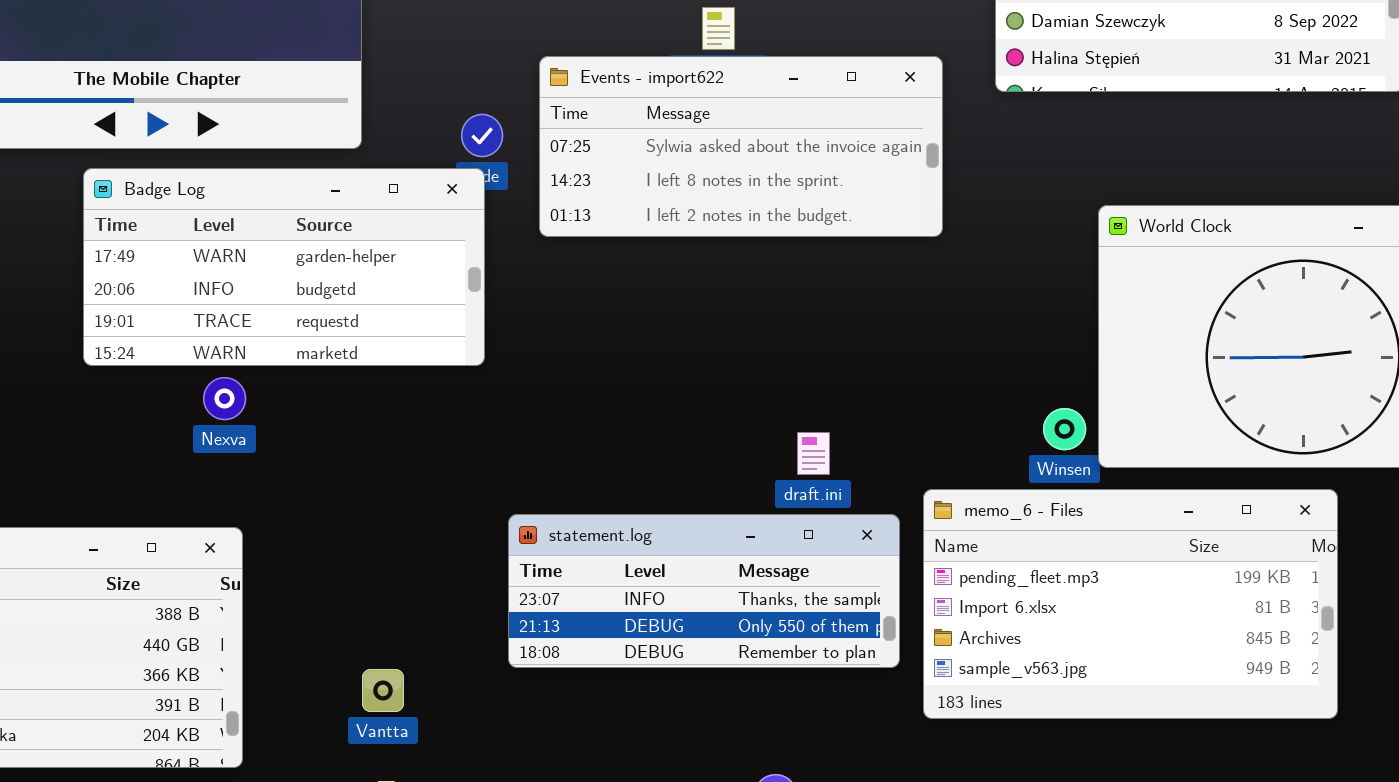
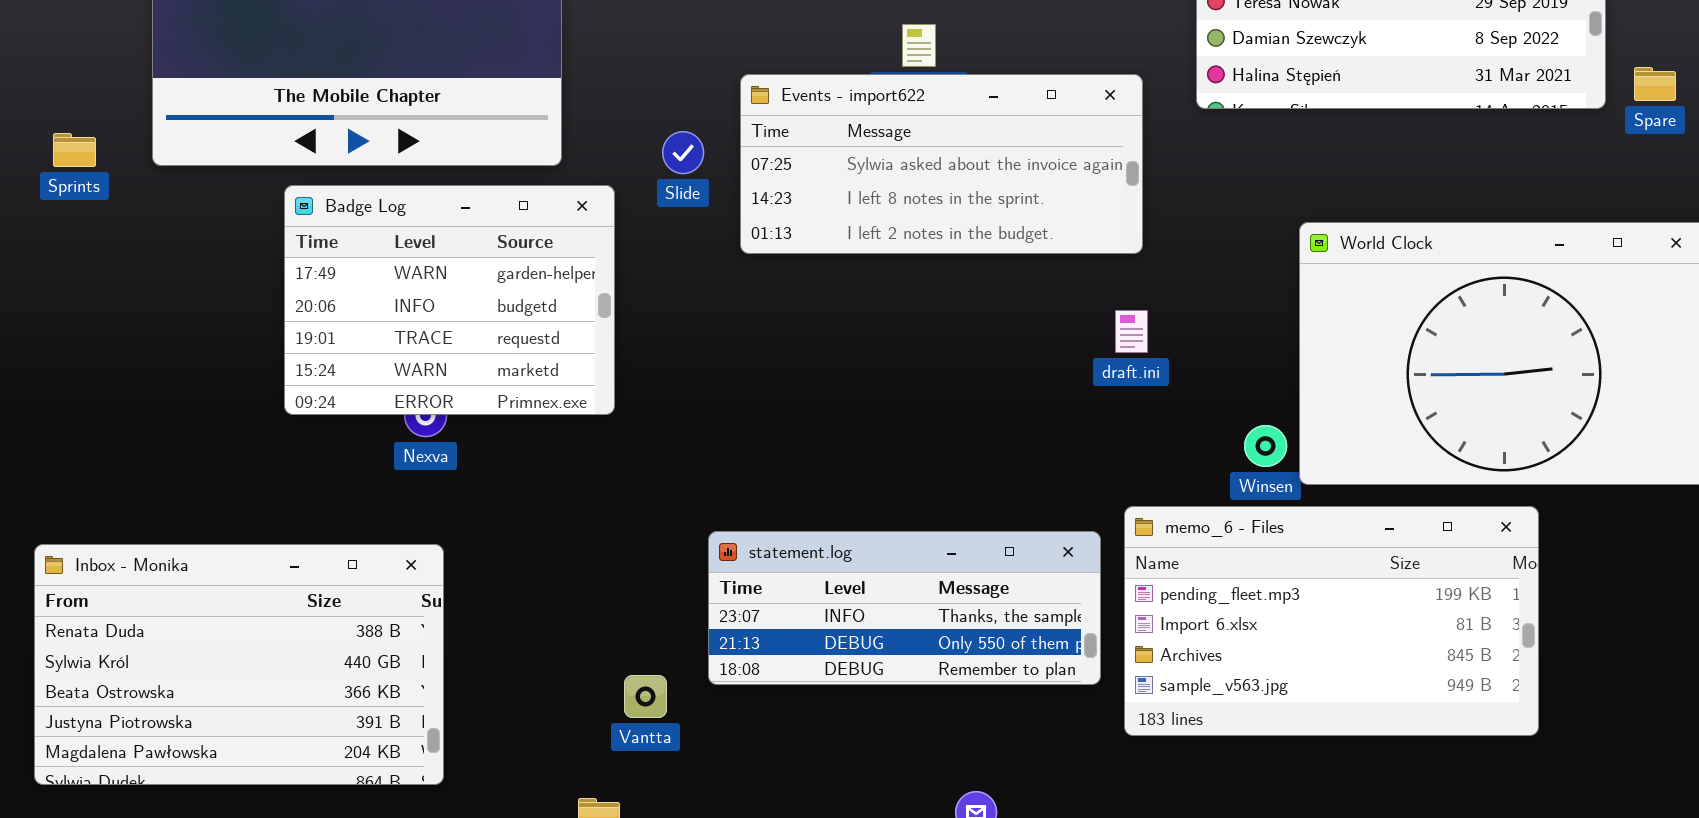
Badge Log: [83,168,485,366] -> [284,185,615,415], resized
draft.ini: [797,432,830,475] -> [1115,310,1148,353], moved
Vantta: [362,669,404,712] -> [624,675,667,718], moved

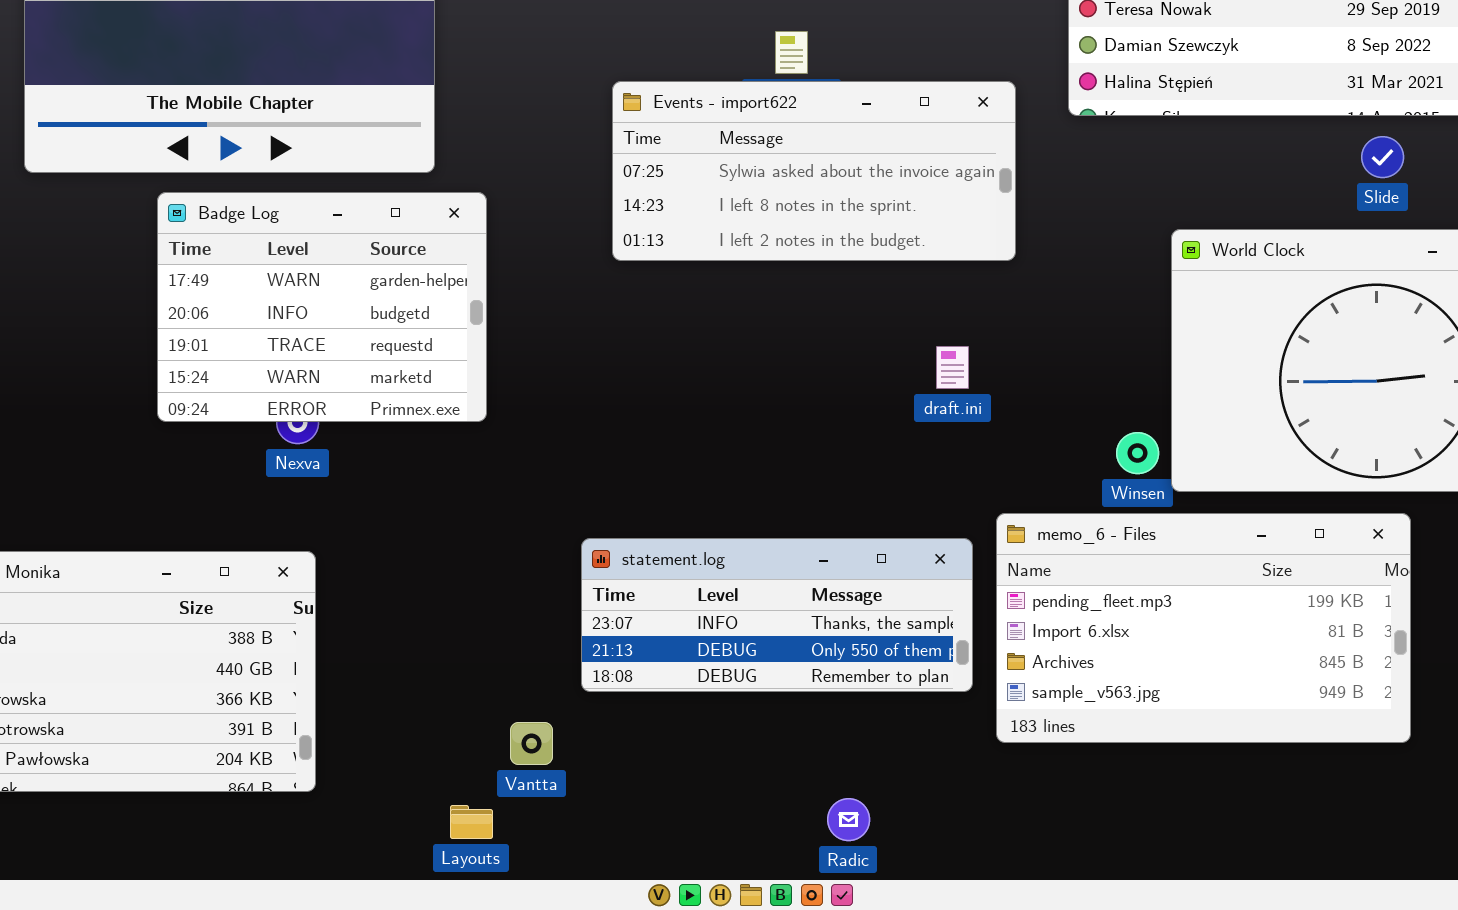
Slide: [662,131,704,174] -> [1361,136,1404,178], moved
draft.ini: [1115,310,1148,353] -> [936,346,969,389], moved
Vantta: [624,675,667,718] -> [510,722,553,765], moved

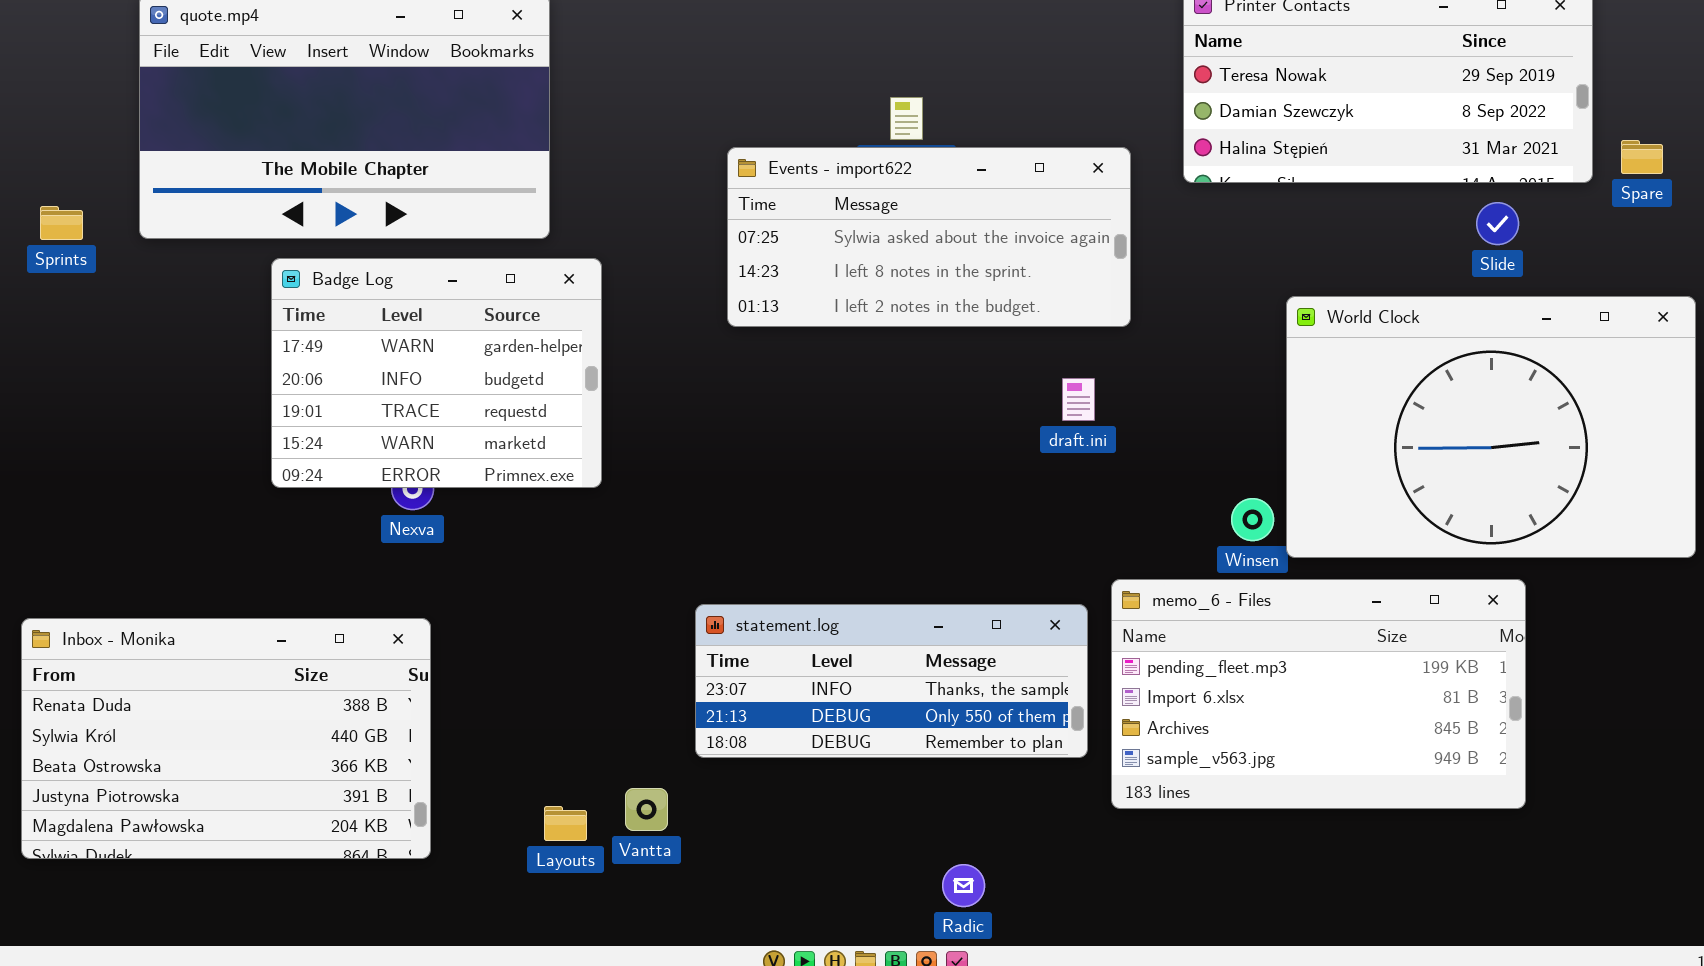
draft.ini: [936,346,969,389] -> [1062,378,1095,421], moved
Layouts: [450,805,493,839] -> [544,806,587,841], moved

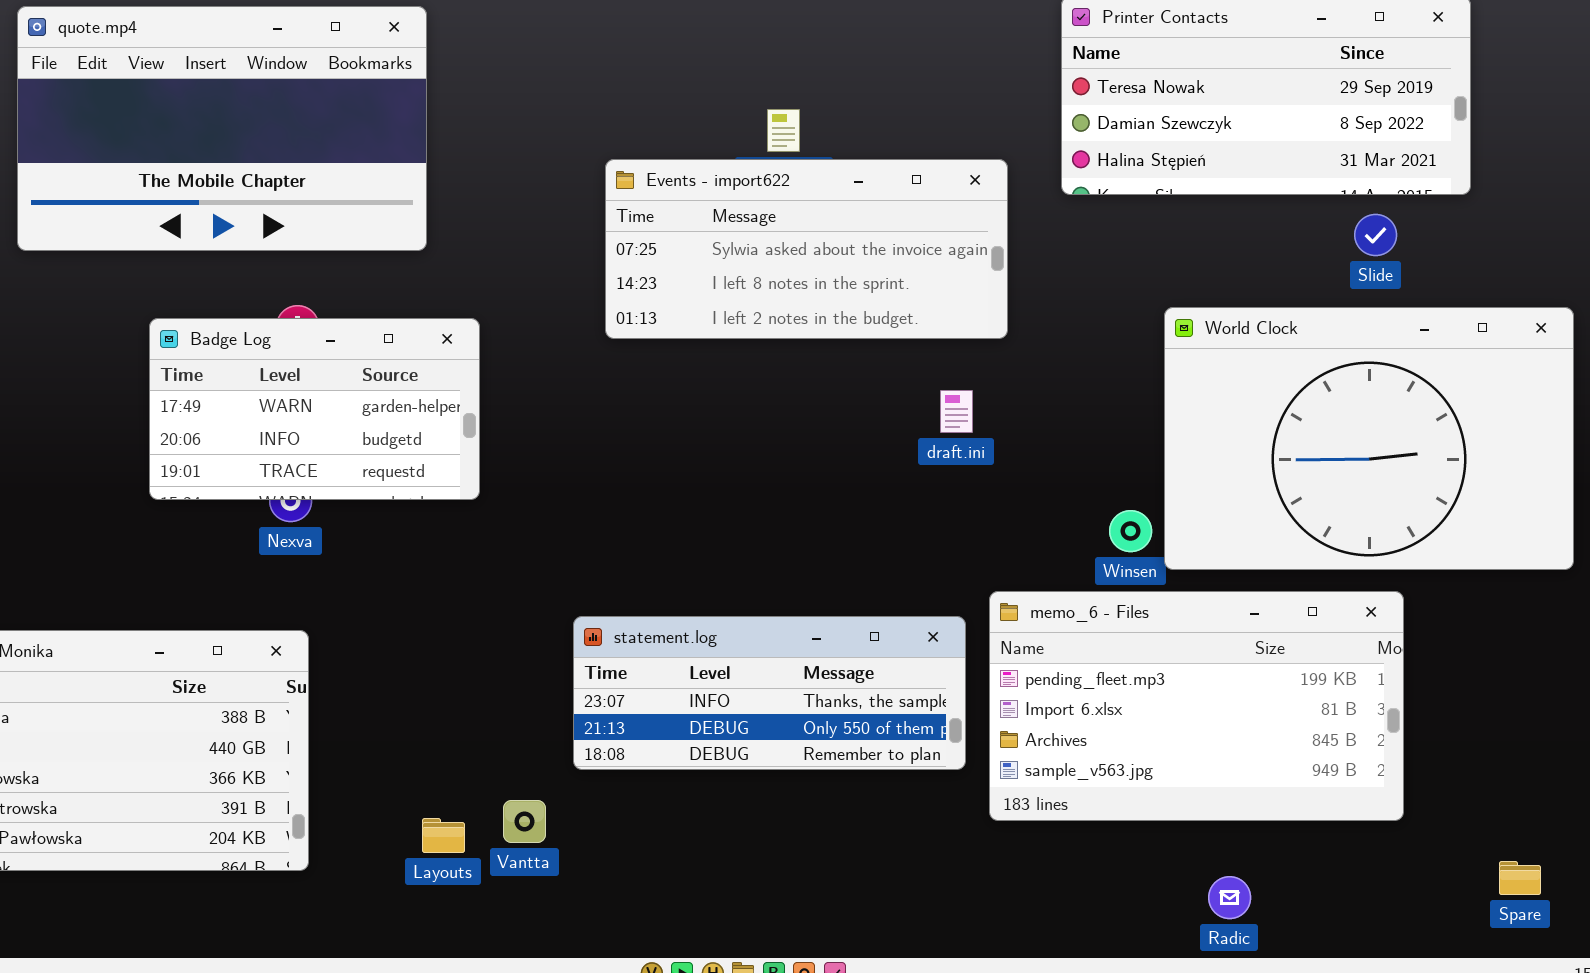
Spare: [1621,140,1663,174] -> [1499,861,1541,895], moved
Badge Log: [271,258,602,488] -> [149,318,480,500], resized
Radic: [942,864,985,907] -> [1208,876,1251,919], moved

